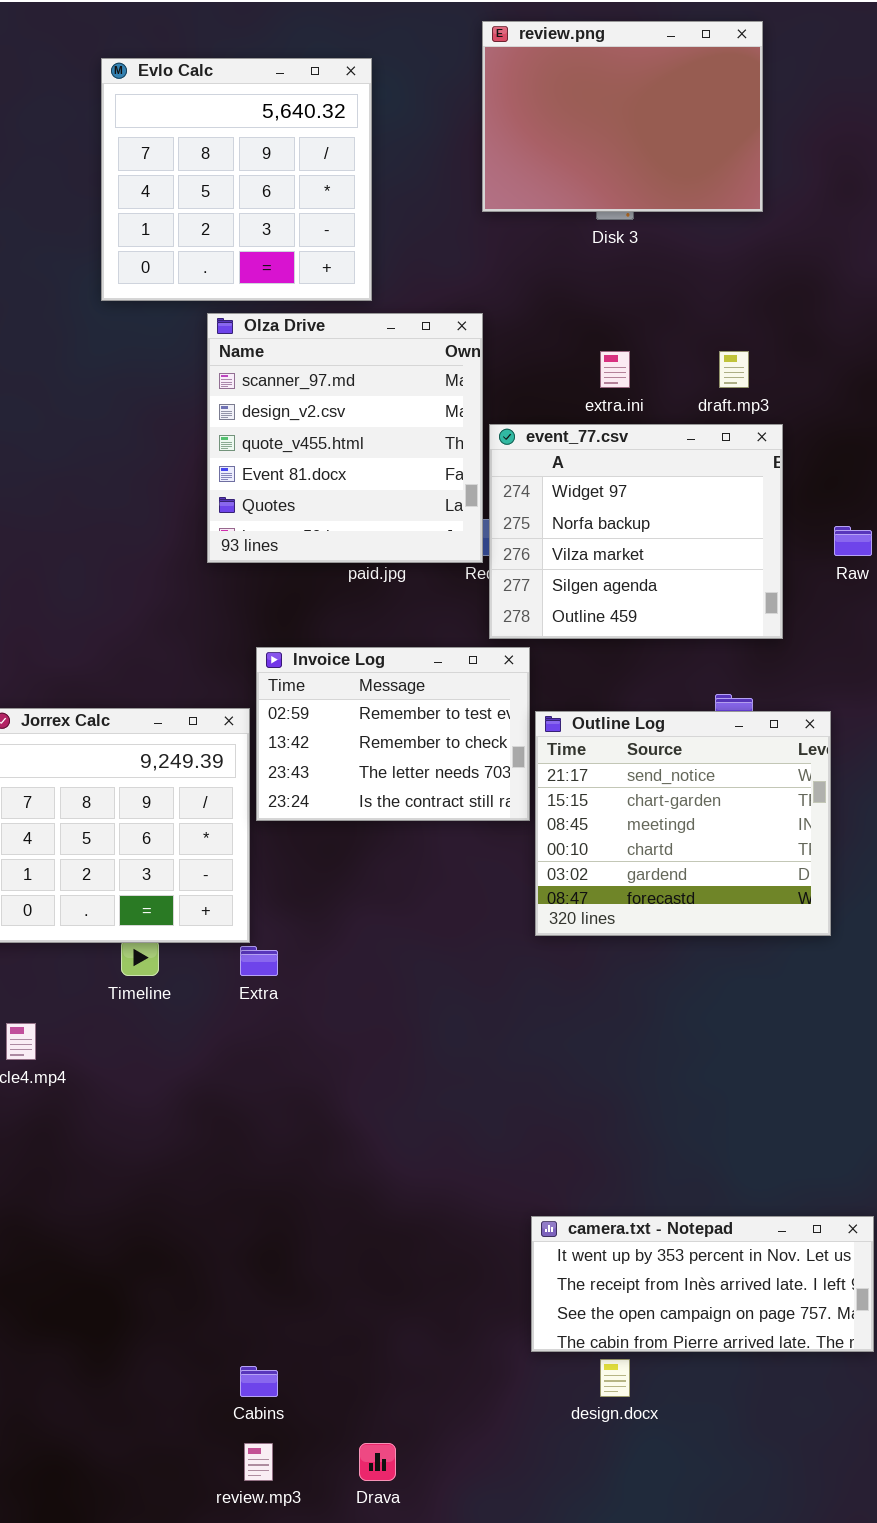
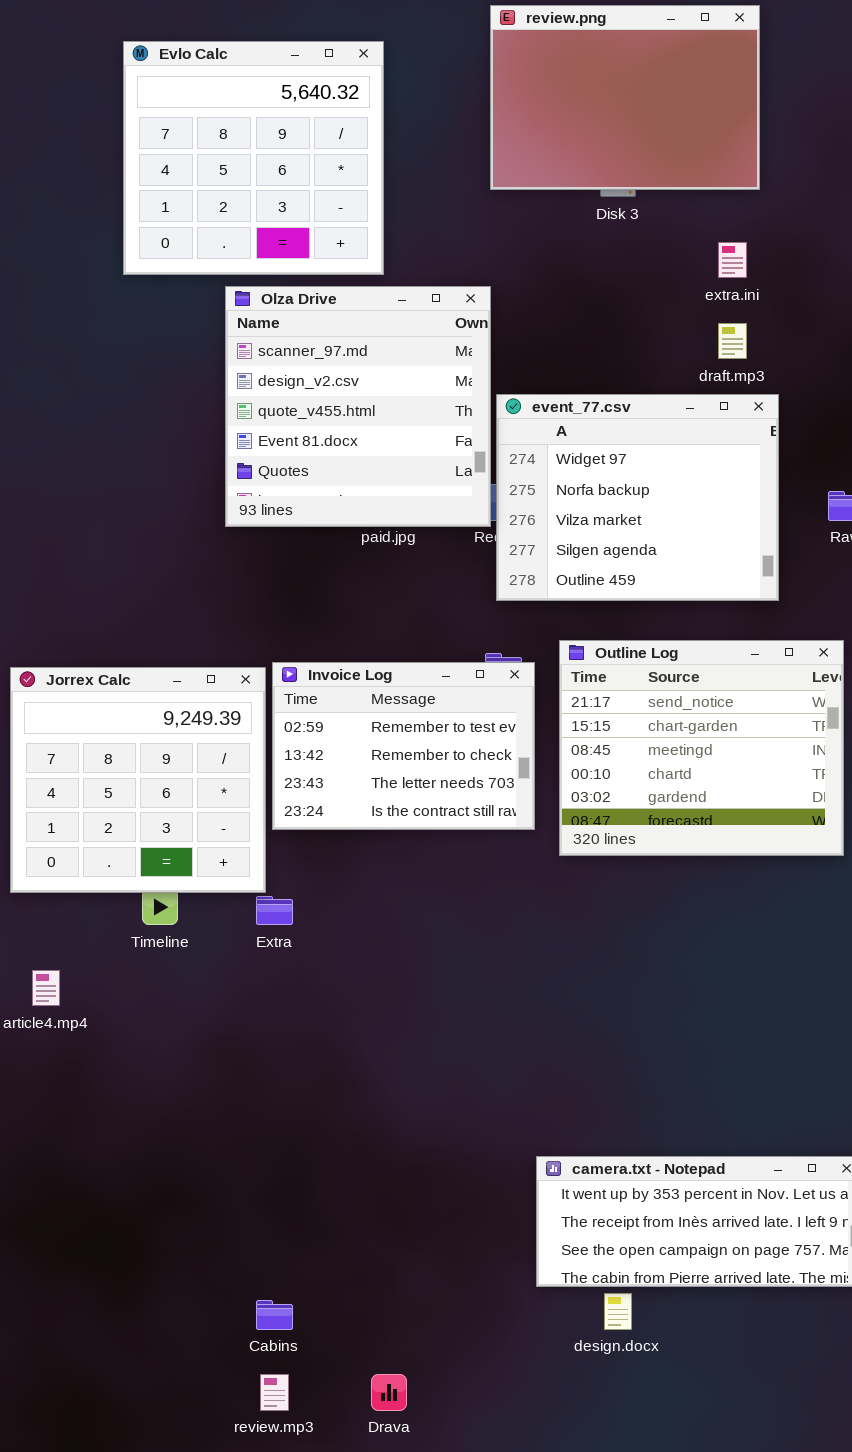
extra.ini: [600,351,630,388] -> [718,242,747,278], moved
Invoice Log: [256,647,530,821] -> [272,662,535,830], moved
Outline Log: [535,711,831,936] -> [559,640,844,856], moved

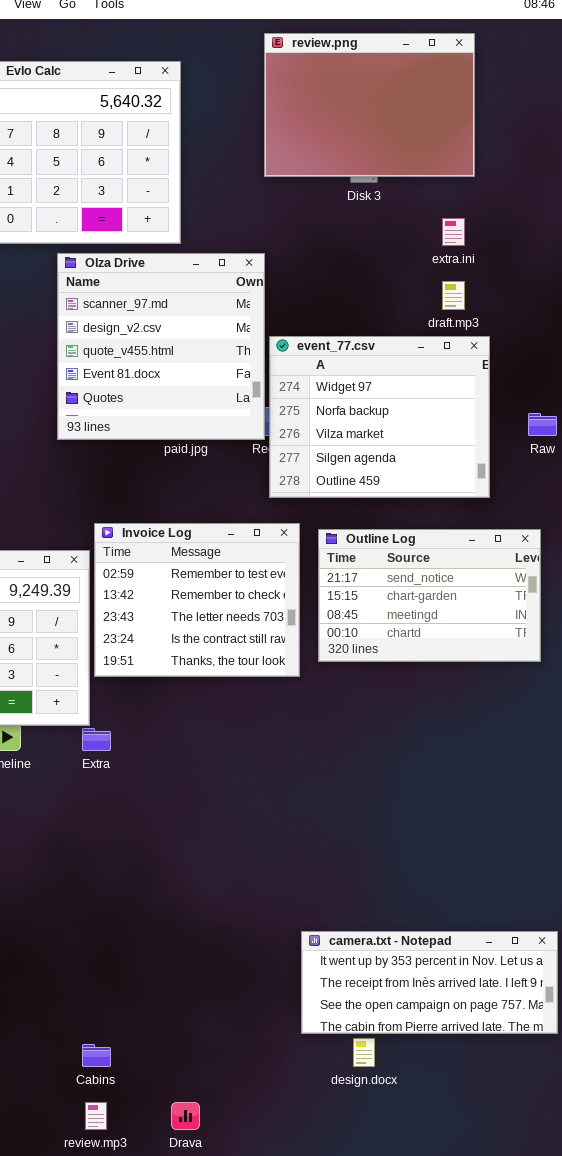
Outline Log: [559,640,844,856] -> [318,529,541,662], resized
Invoice Log: [272,662,535,830] -> [94,523,300,677], resized

